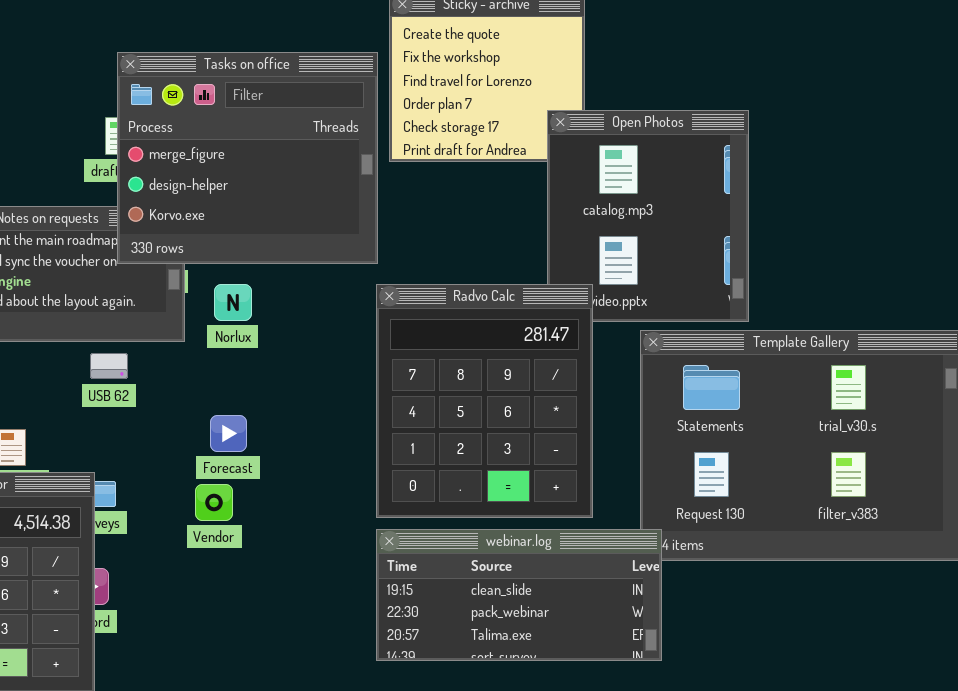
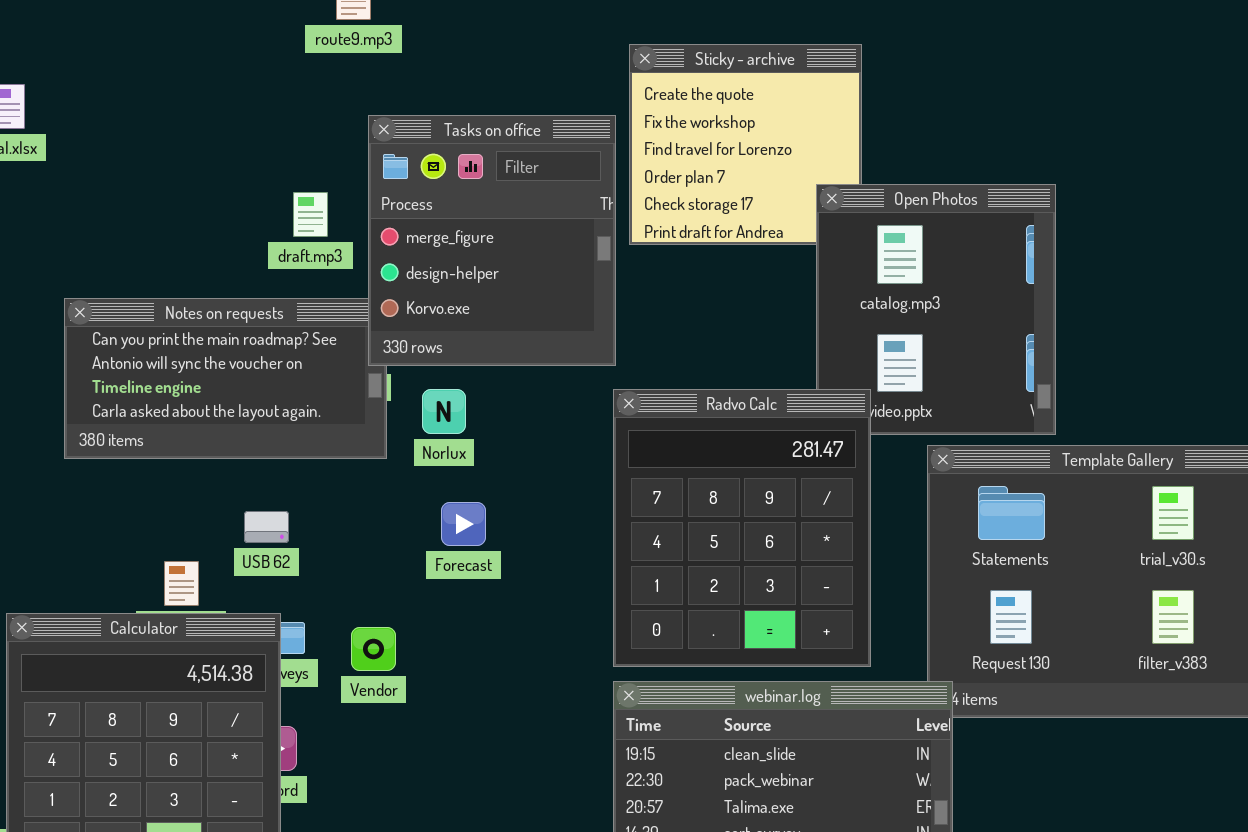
Tasks on office: [117,52,378,264] -> [368,115,616,366], resized
USB 62: [90,353,128,379] -> [244,511,289,543], moved
Forecast: [210,415,247,452] -> [441,502,486,546], moved
Vendor: [195,484,233,521] -> [351,627,396,671], moved

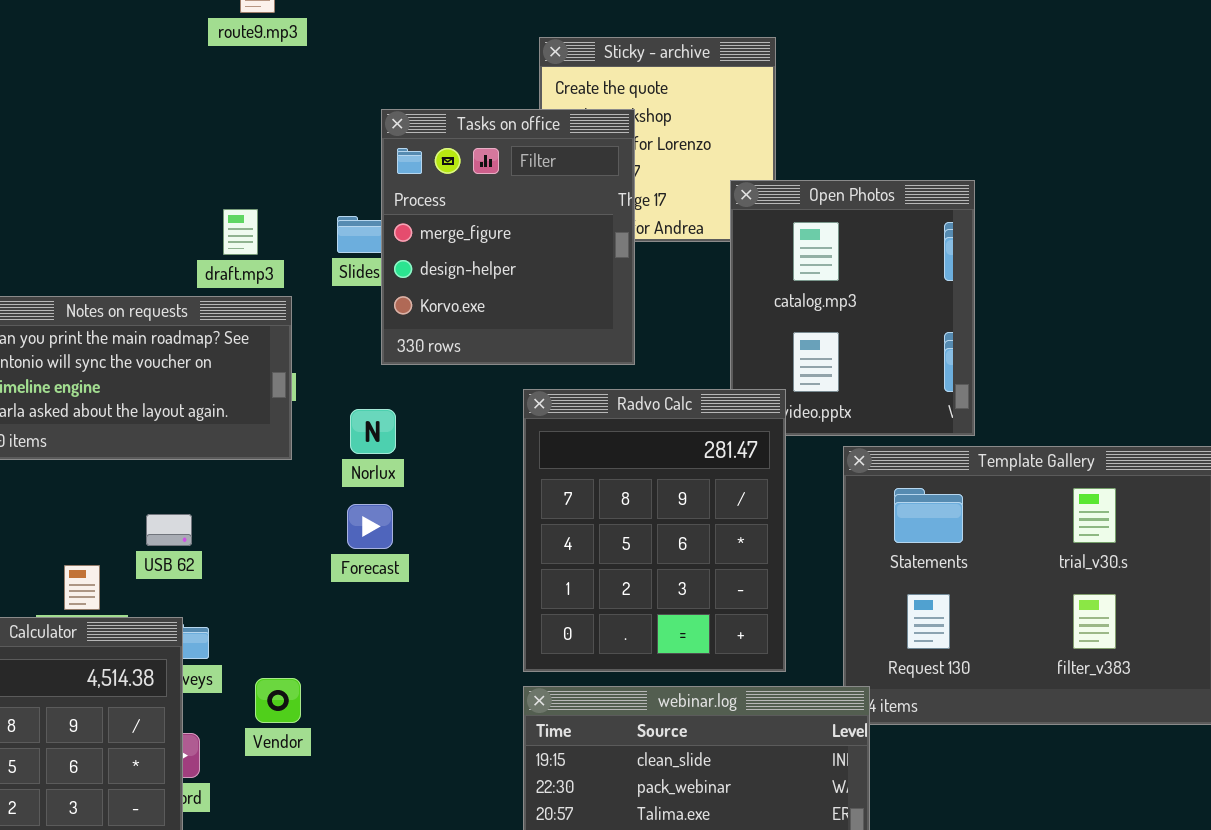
Tasks on office: [368,115,616,366] -> [381,109,635,365], moved
draft.mp3: [293,192,328,237] -> [223,209,258,255], moved
Norlux: [422,389,466,434] -> [350,409,396,454], moved
Vendor: [351,627,396,671] -> [255,678,301,723], moved

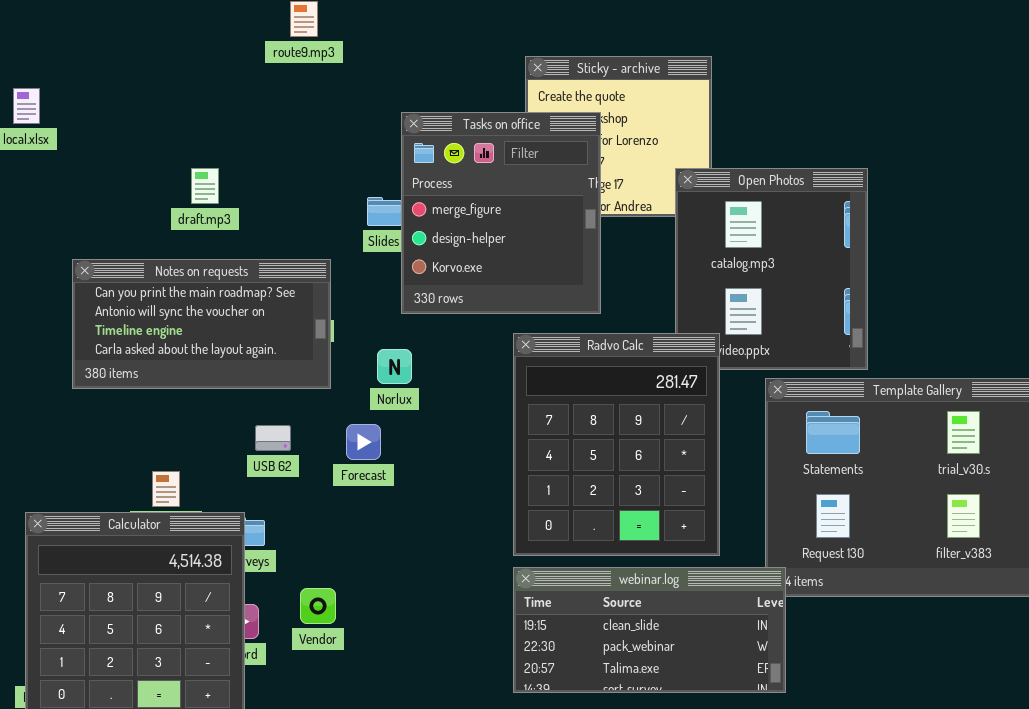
draft.mp3: [223,209,258,255] -> [191,168,219,204], moved
Forecast: [347,504,393,549] -> [346,424,381,460], moved
USB 62: [146,514,192,546] -> [255,425,291,451], moved
Vendor: [255,678,301,723] -> [300,588,336,624], moved

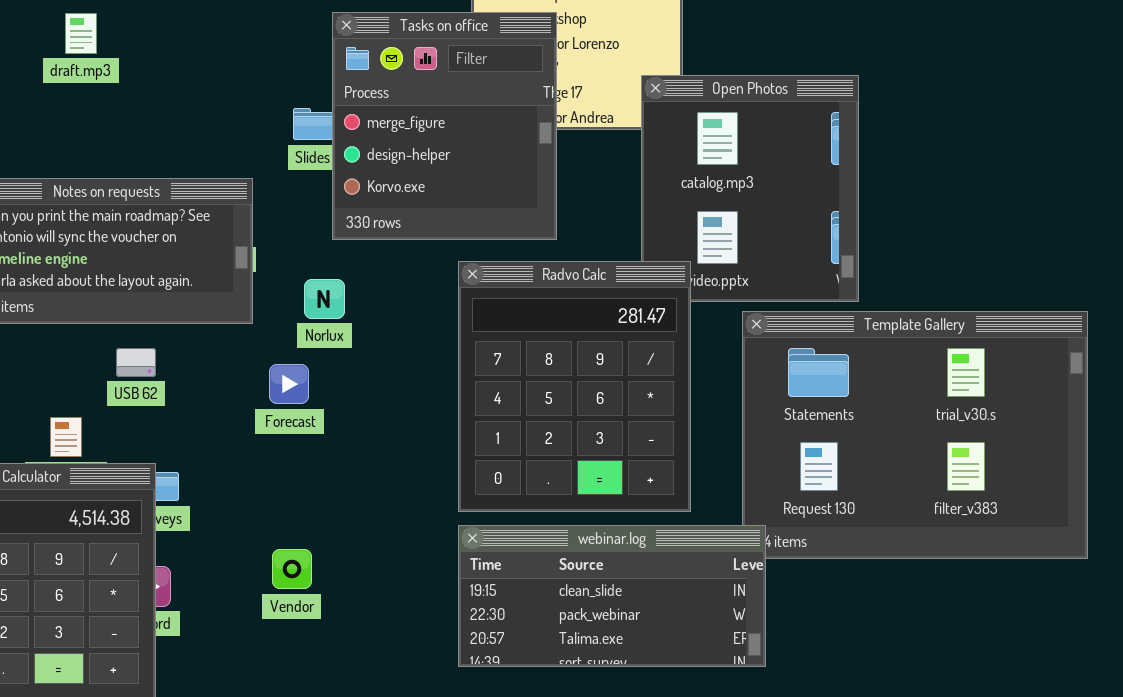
draft.mp3: [191,168,219,204] -> [65,13,97,54], moved
USB 62: [255,425,291,451] -> [116,348,156,377], moved
Vendor: [300,588,336,624] -> [272,549,312,589], moved

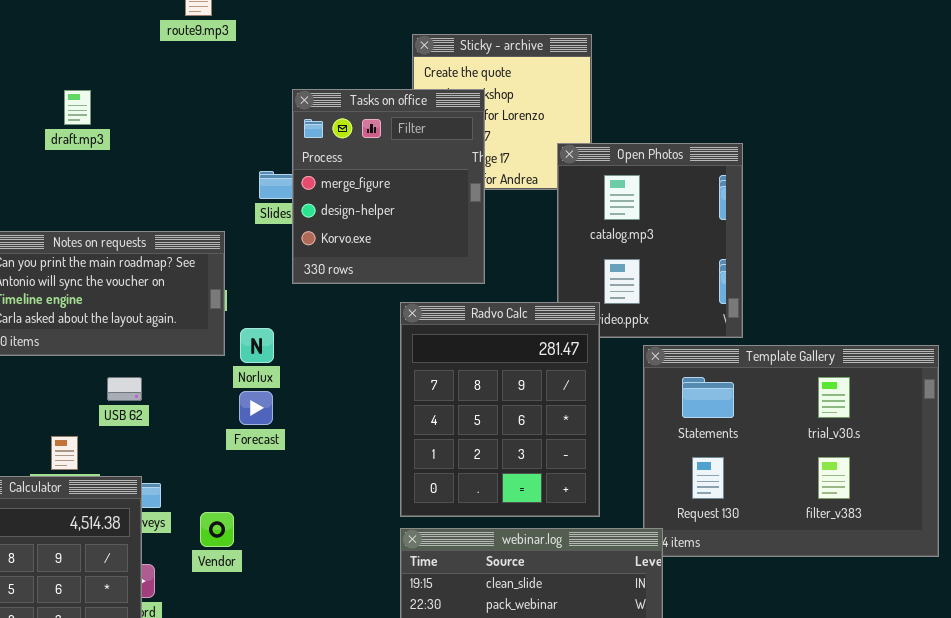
Norlux: [304,279,345,319] -> [240,328,274,363], moved
Vendor: [272,549,312,589] -> [200,512,234,547], moved

